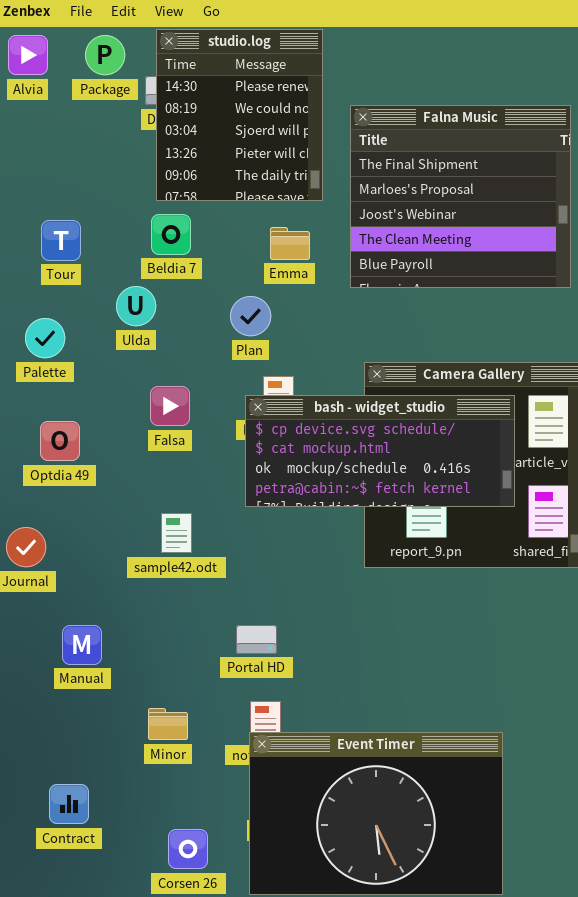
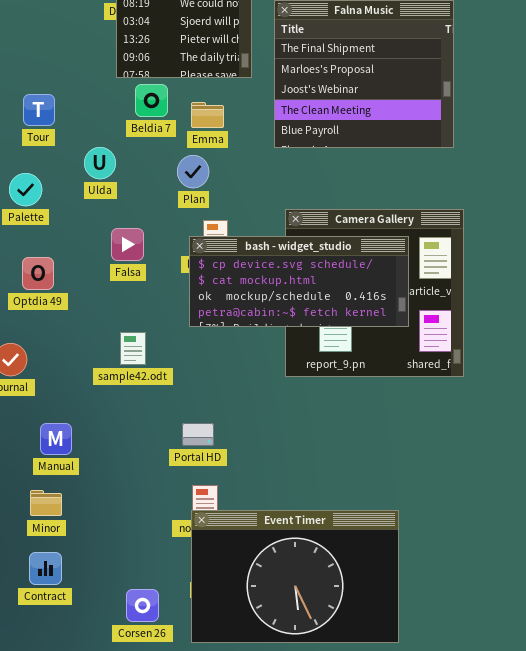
Beldia 7: [151,214,191,255] -> [135,84,168,117], moved
Emma: [270,227,310,260] -> [191,102,224,128], moved
Minor: [148,708,188,740] -> [30,490,62,516], moved

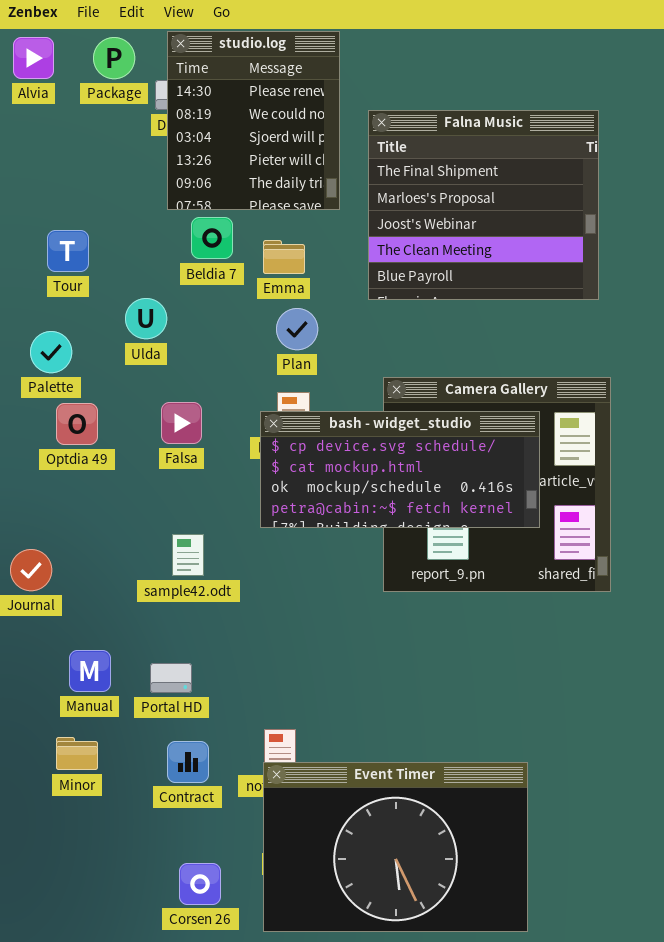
Plan: [177,155,209,188] -> [276,308,318,350], moved
Optdia 49: [22,257,54,290] -> [56,403,98,445], moved
Portal HD: [182,423,214,446] -> [150,663,192,693], moved
Contract: [29,552,62,585] -> [167,741,209,783], moved

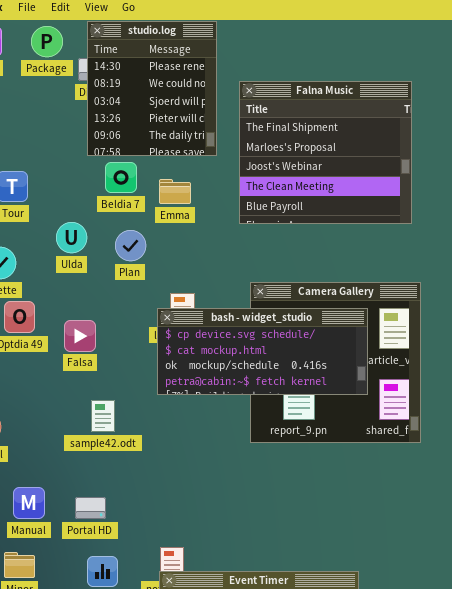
Plan: [276,308,318,350] -> [115,230,146,261], moved
Falsa: [161,402,202,444] -> [64,320,96,352], moved

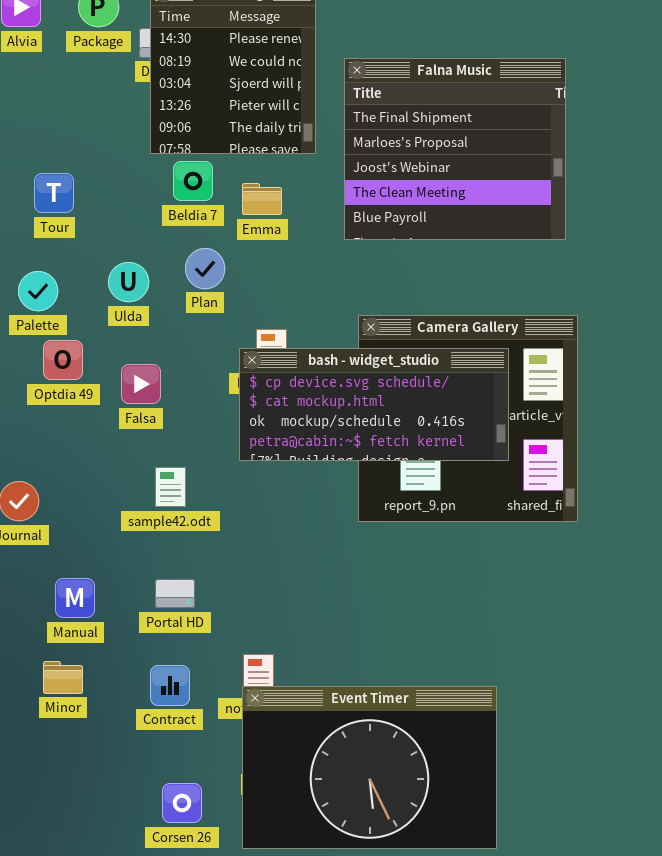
Ulda: [56,222,87,253] -> [108,262,149,302], moved
Portal HD: [75,497,106,519] -> [155,579,195,608], moved

